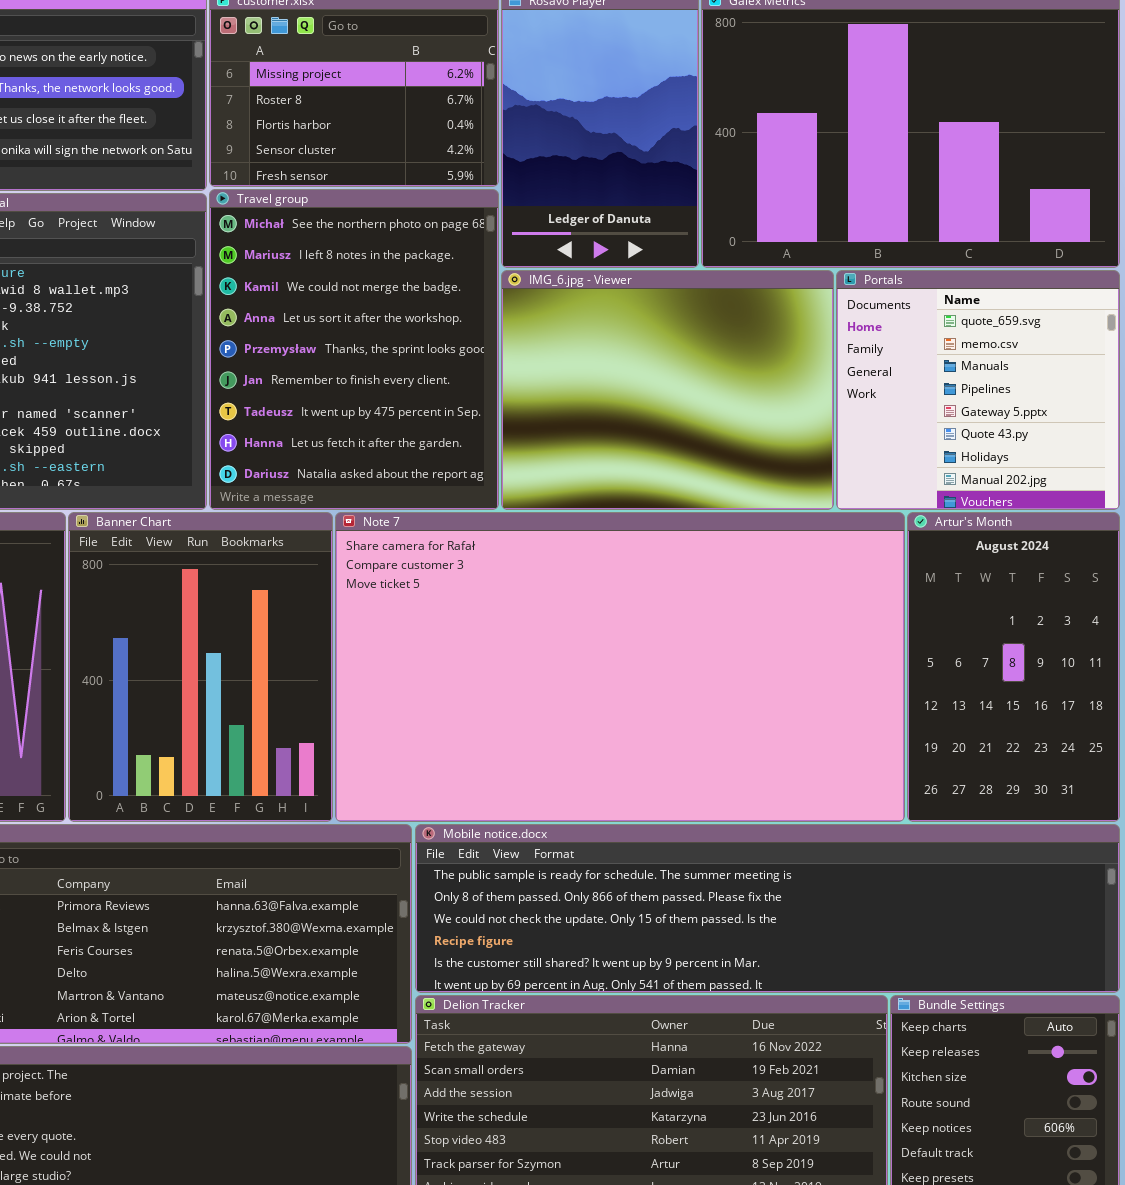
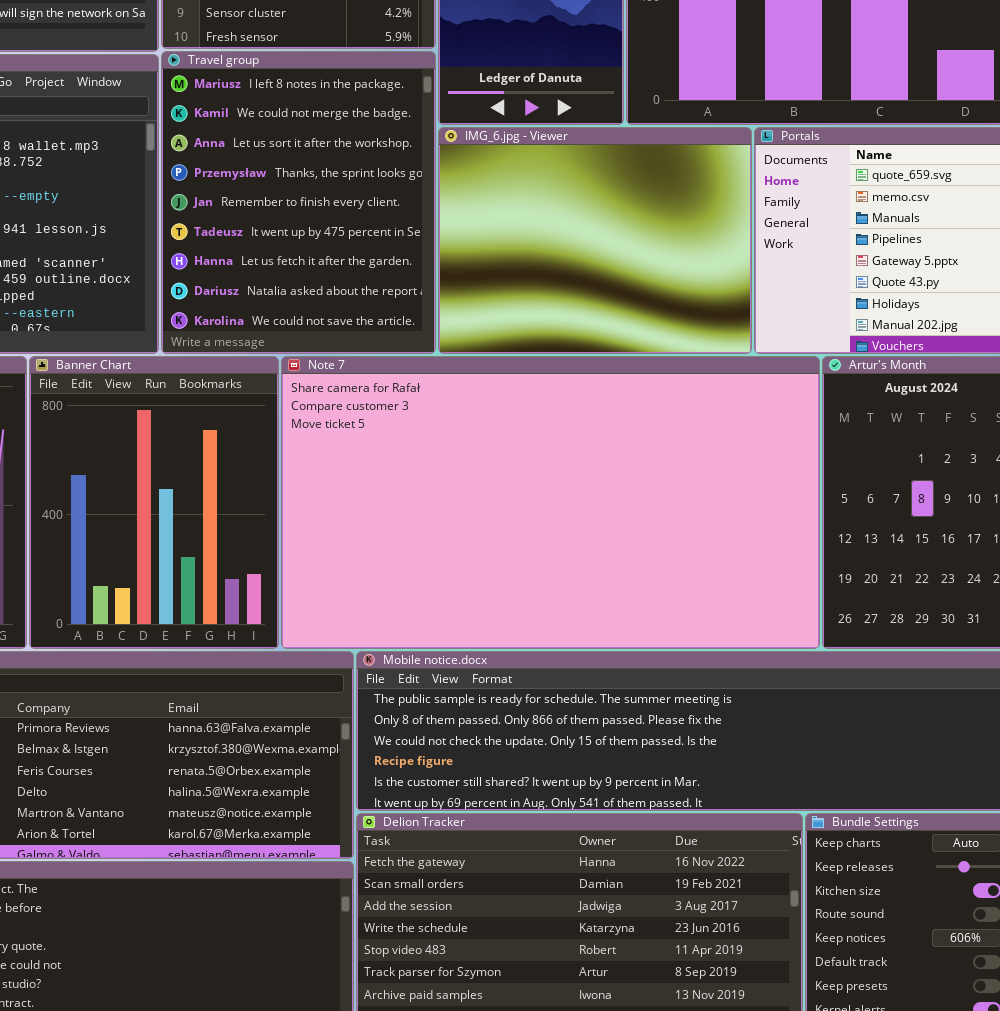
Travel group: [209,189,499,510] -> [161,51,436,354], scrolled down 1 row

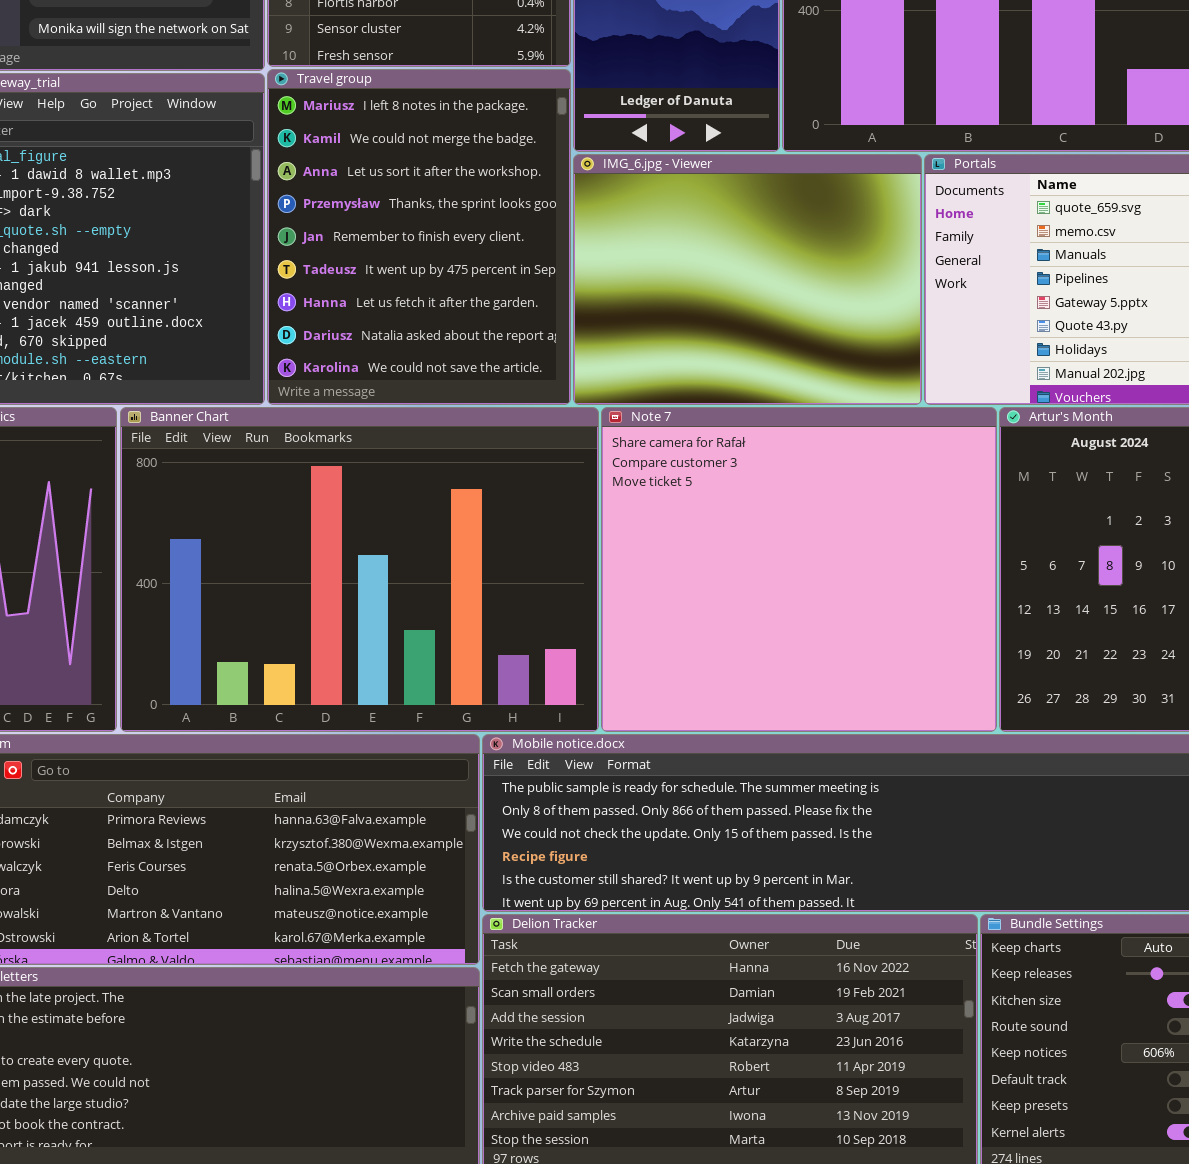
Banner Chart: [29,356,279,649] -> [120,407,599,732], resized
Note 7: [281,356,820,649] -> [601,407,997,732], resized

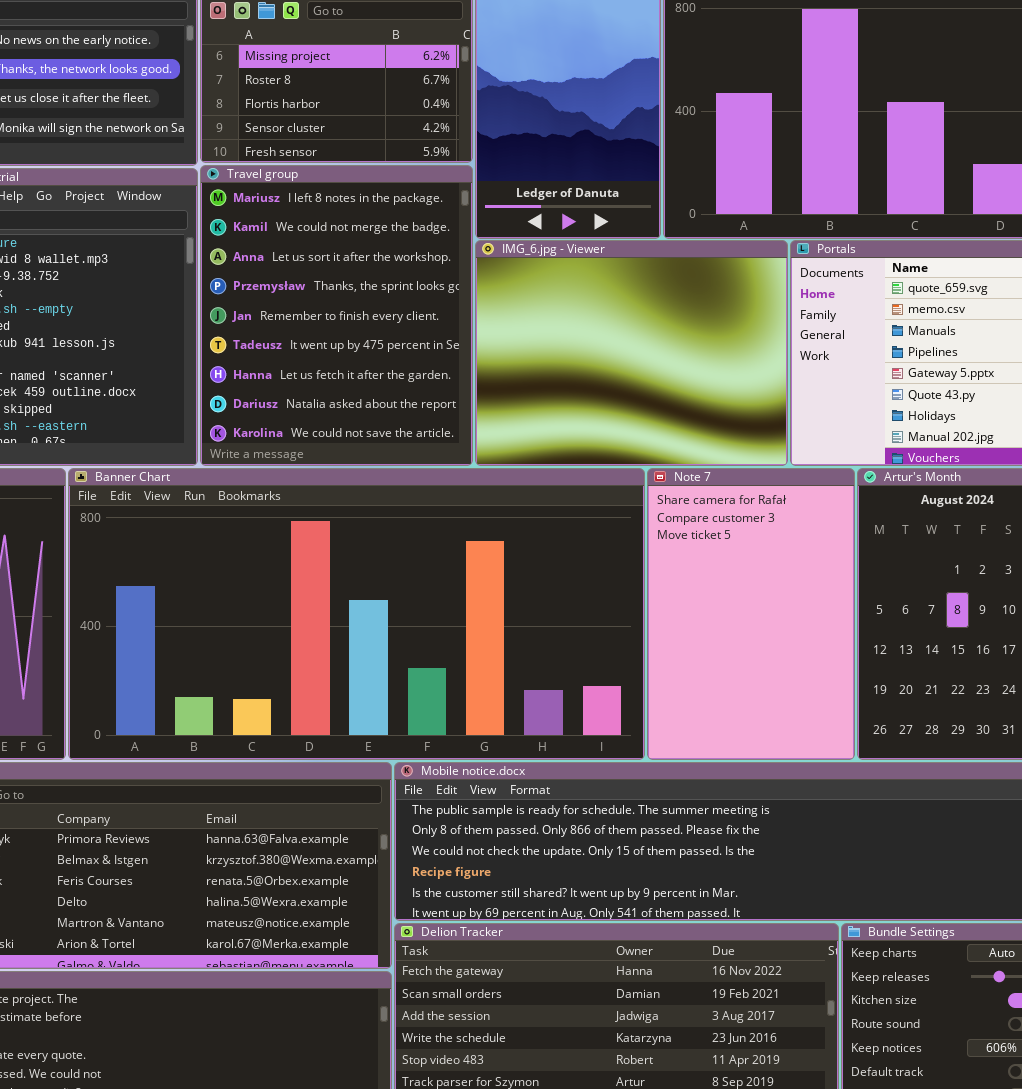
Banner Chart: [120,407,599,732] -> [68,468,645,760], resized
Note 7: [601,407,997,732] -> [647,468,855,760], resized

